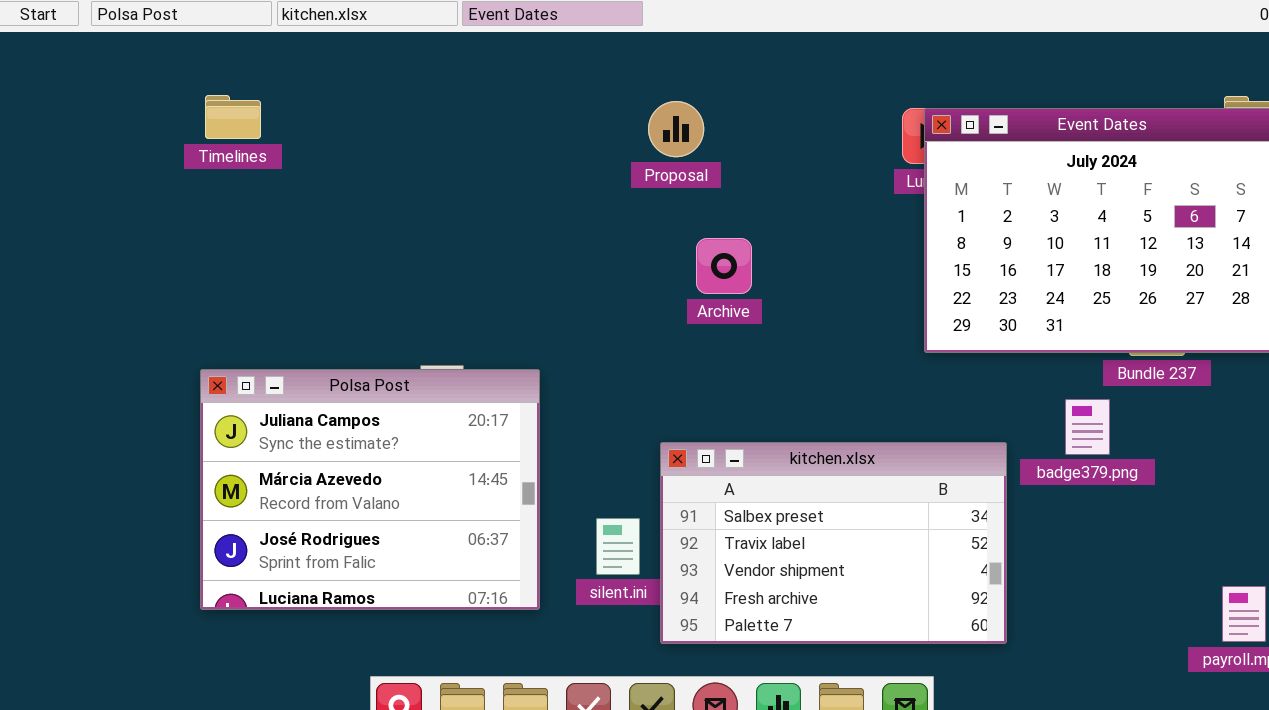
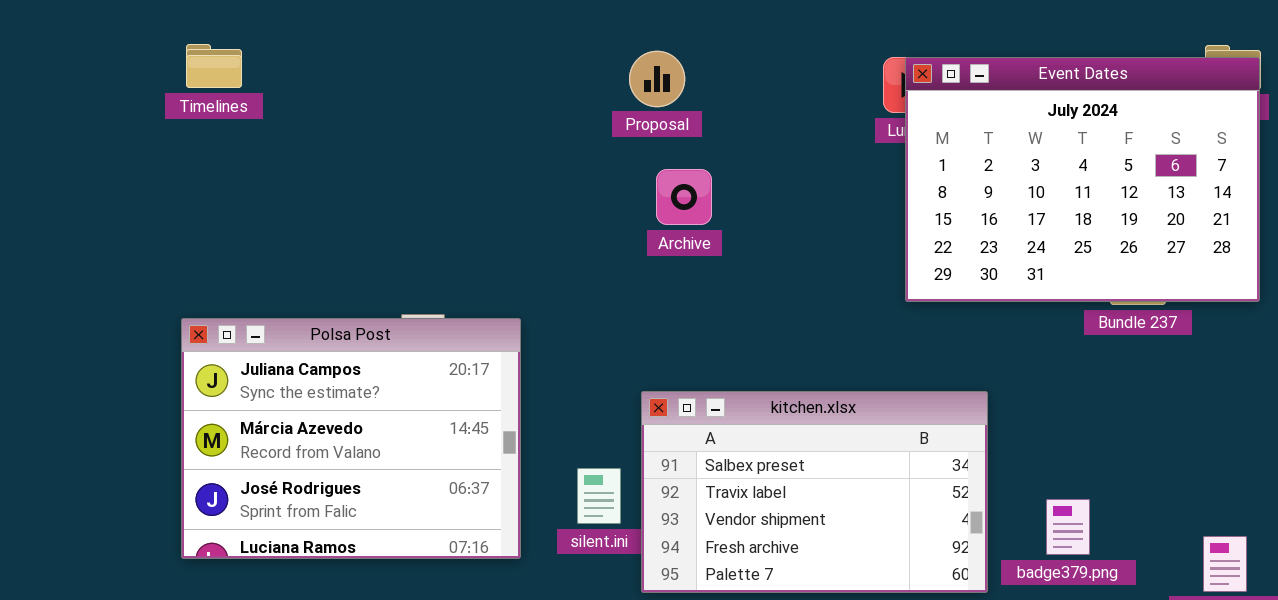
Archive: [696,238,752,294] -> [656,169,712,225], moved
badge379.png: [1065,399,1110,455] -> [1046,499,1090,555], moved

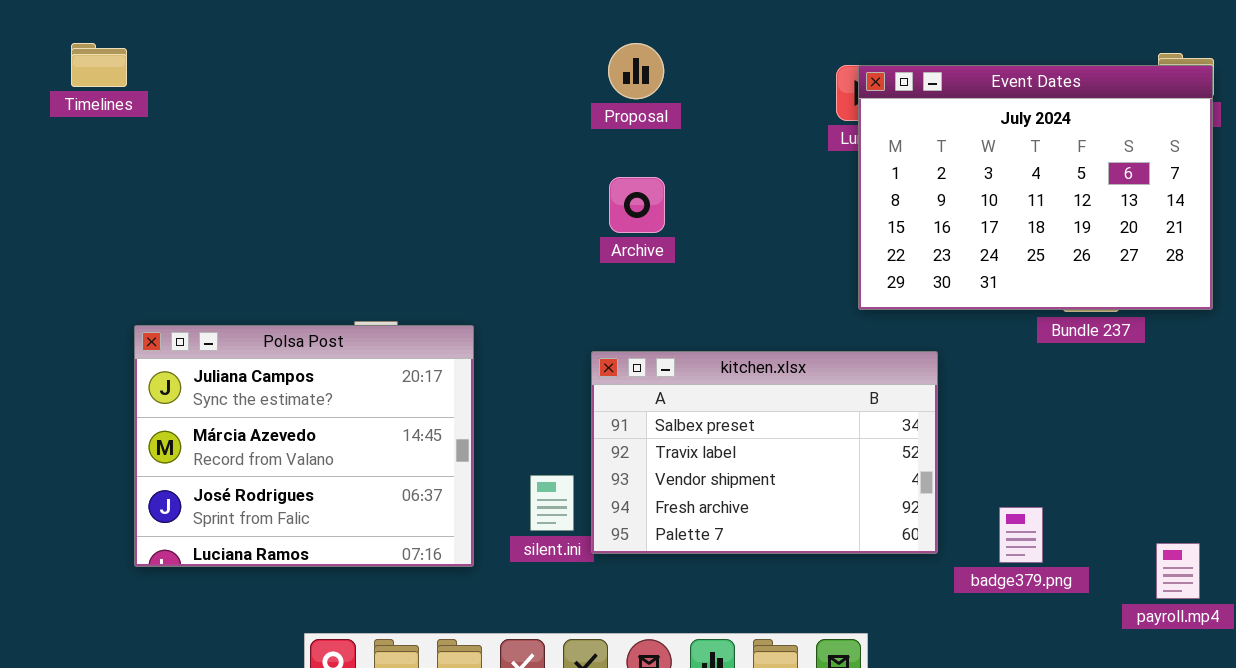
Timelines: [186,44,242,88] -> [71,43,127,87], moved
Proposal: [629,51,685,107] -> [608,43,664,99], moved
kitchen.xlsx: [641,391,988,593] -> [591,351,938,554], moved

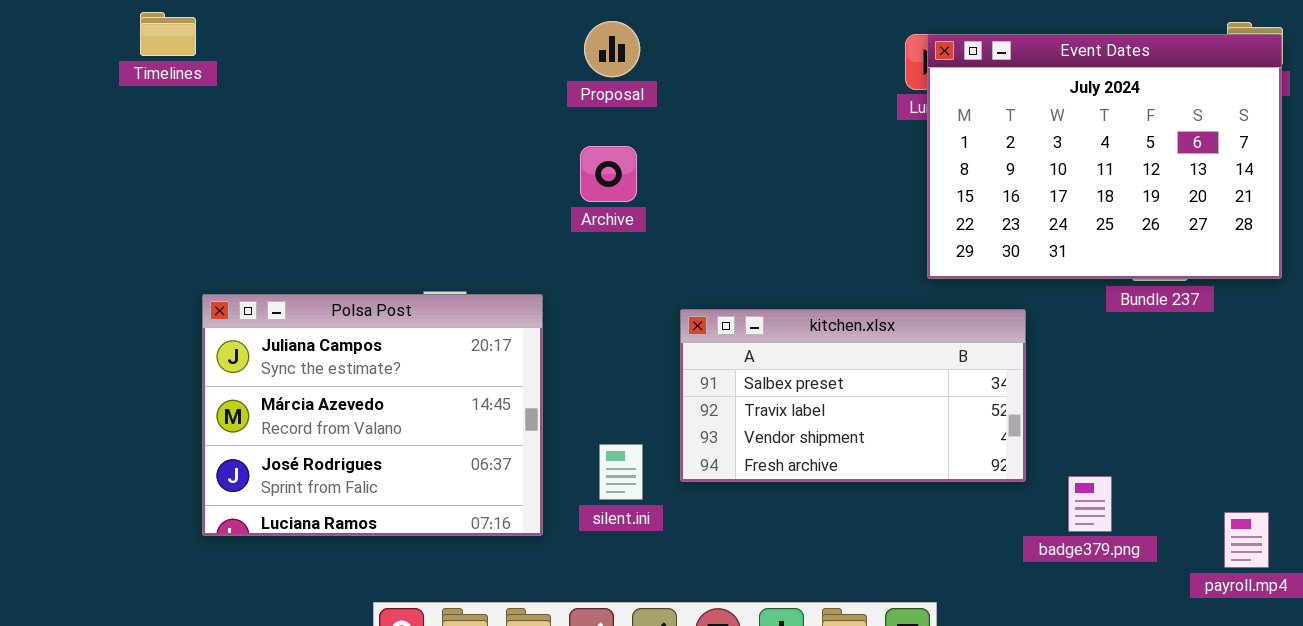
Proposal: [608,43,664,99] -> [584,21,640,77], moved
Archive: [609,177,665,233] -> [580,146,637,202], moved
kitchen.xlsx: [591,351,938,554] -> [680,309,1026,482], moved, resized

